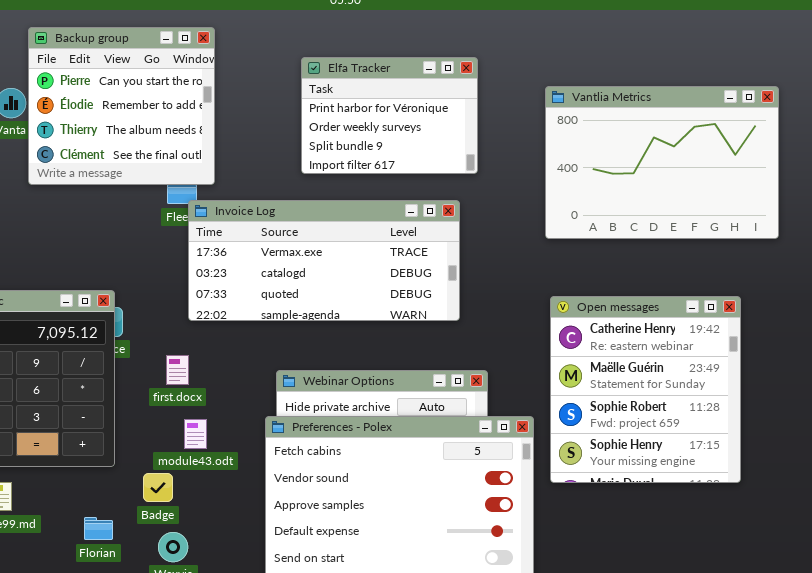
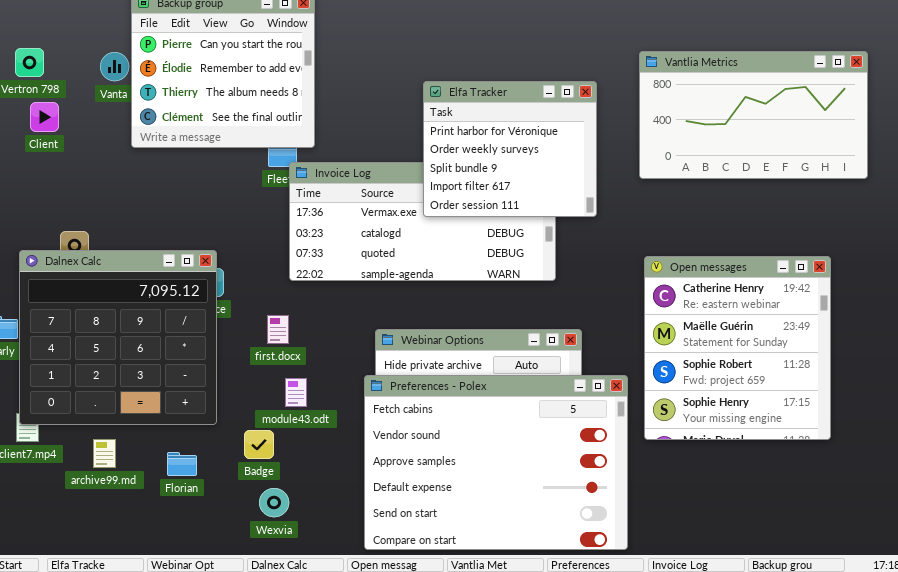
Elfa Tracker: [301,57,478,174] -> [423,81,597,217], moved, resized
Vantlia Metrics: [545,86,779,239] -> [639,51,868,179], resized
Florian: [84,517,113,540] -> [167,452,197,476], moved

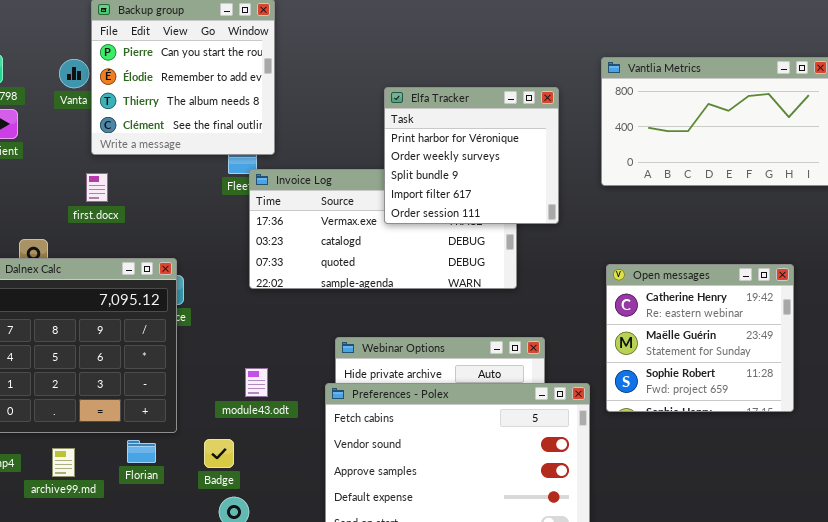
Open messages: [644,256,831,440] -> [606,264,794,412], resized
first.docx: [267,315,289,344] -> [86,173,108,202], moved
module43.odt: [285,378,307,407] -> [245,368,268,397], moved
Florian: [167,452,197,476] -> [127,440,156,463], moved

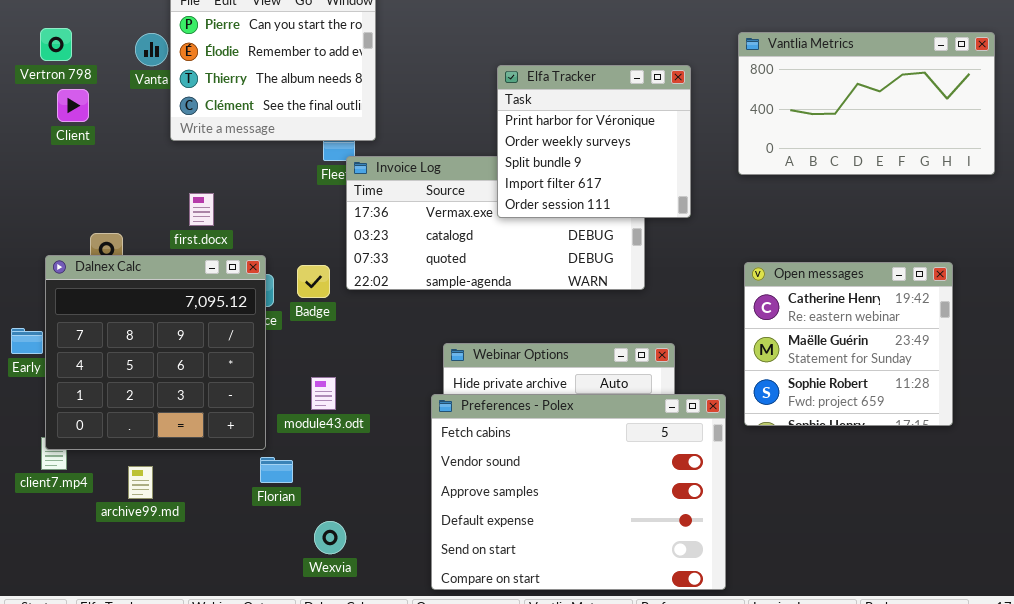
first.docx: [86,173,108,202] -> [189,193,214,226], moved
module43.odt: [245,368,268,397] -> [311,377,336,410], moved
Badge: [204,439,234,468] -> [297,265,330,298], moved
Florian: [127,440,156,463] -> [260,457,293,483], moved

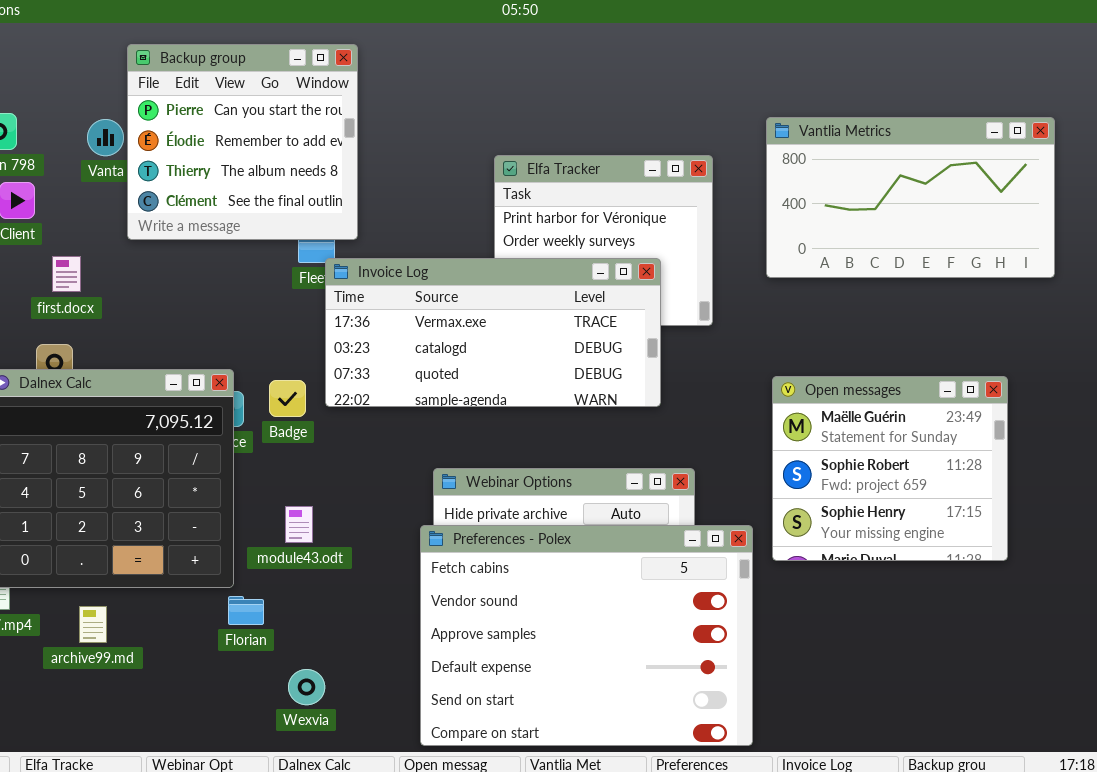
Invoice Log: [346,156,645,290] -> [325,258,661,407], raised
first.docx: [189,193,214,226] -> [52,256,81,292], moved
Open messages: [744,262,953,426] -> [772,376,1008,561], scrolled down 1 row

